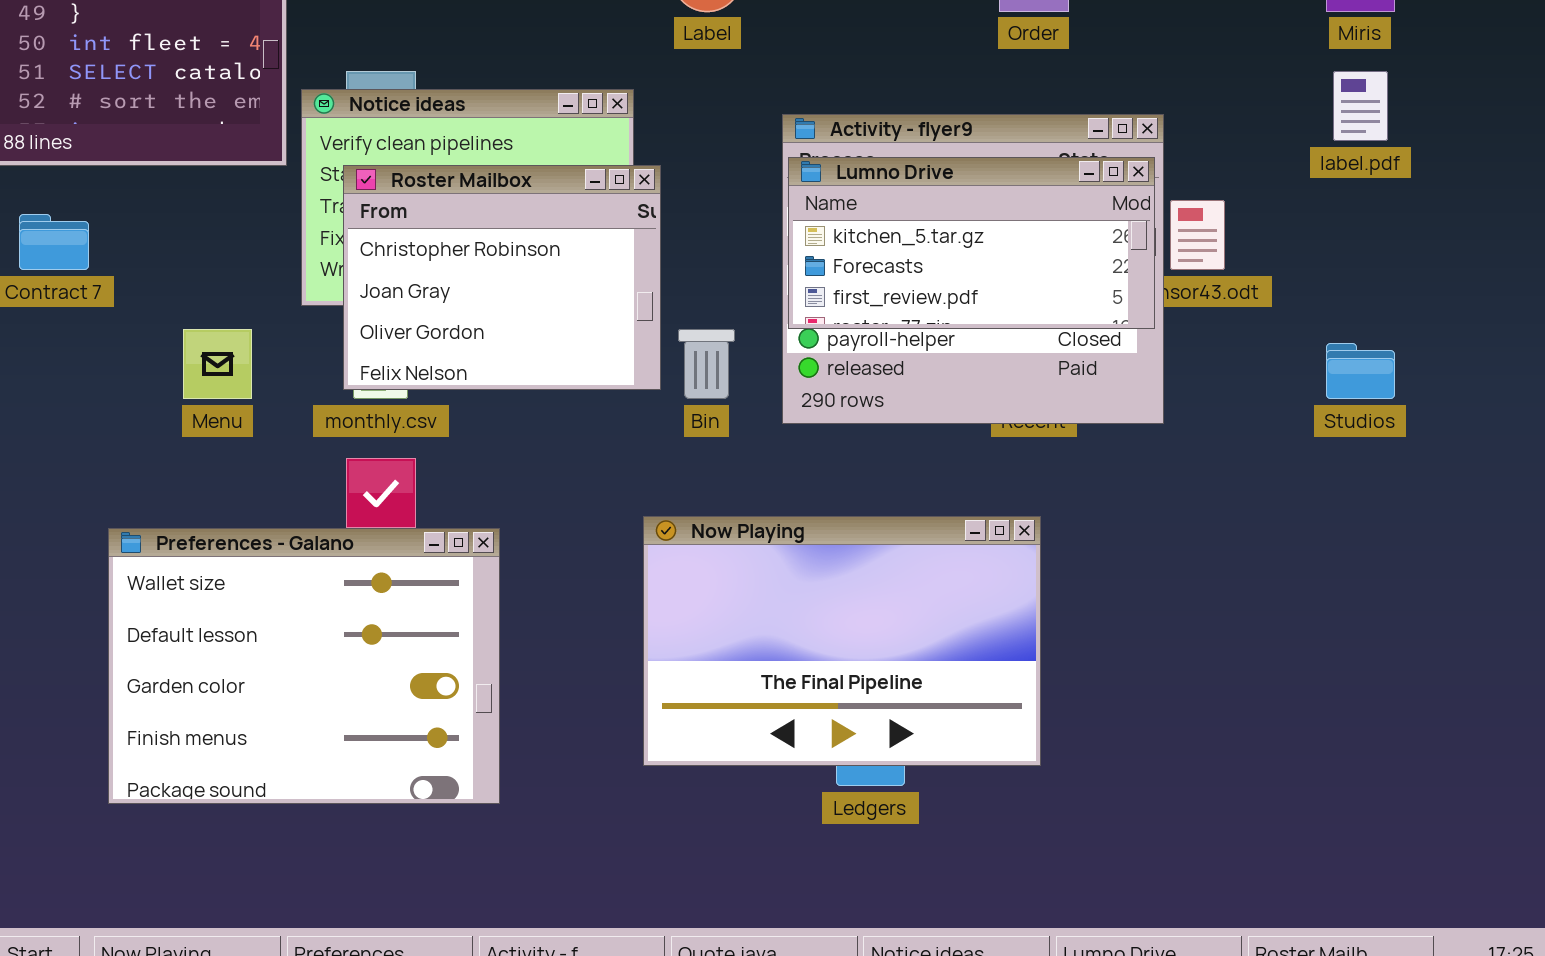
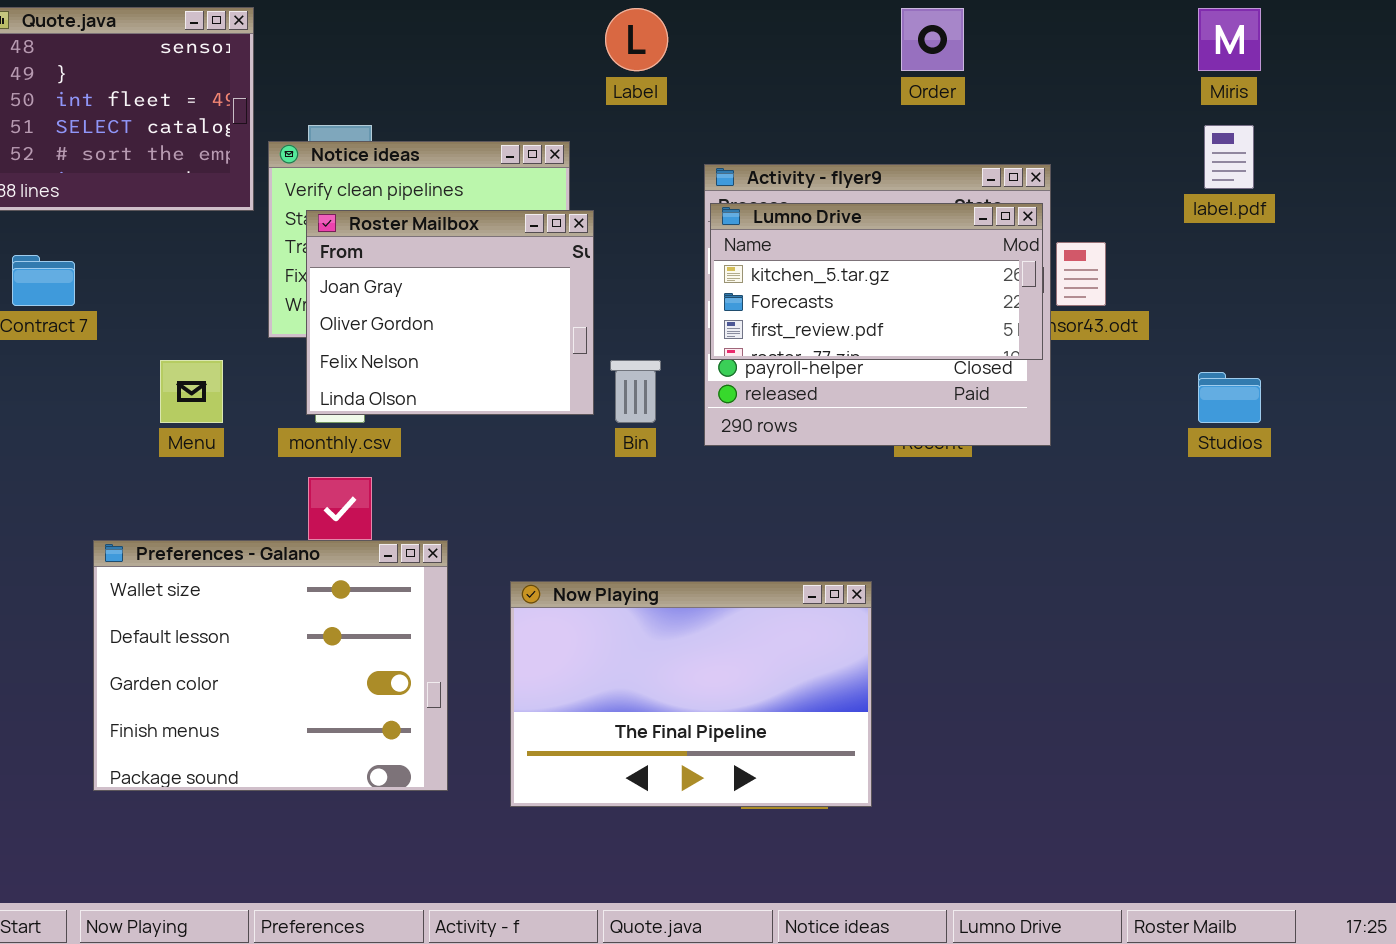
Roster Mailbox: [343,165,661,390] -> [306,210,594,415], scrolled down 1 row
Now Playing: [643,516,1041,766] -> [510,581,872,807], moved

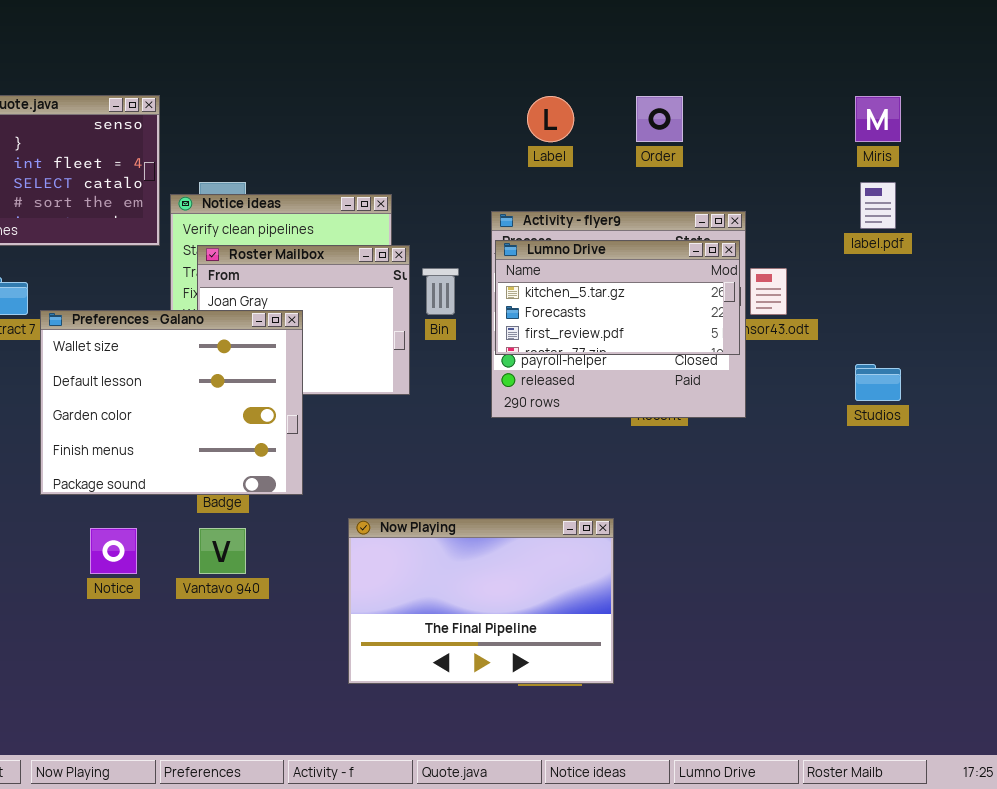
Label: [605,8,668,71] -> [527,96,574,142], moved
Bin: [610,360,661,423] -> [422,268,459,315], moved
Preferences - Galano: [93,540,448,791] -> [40,310,303,495], moved

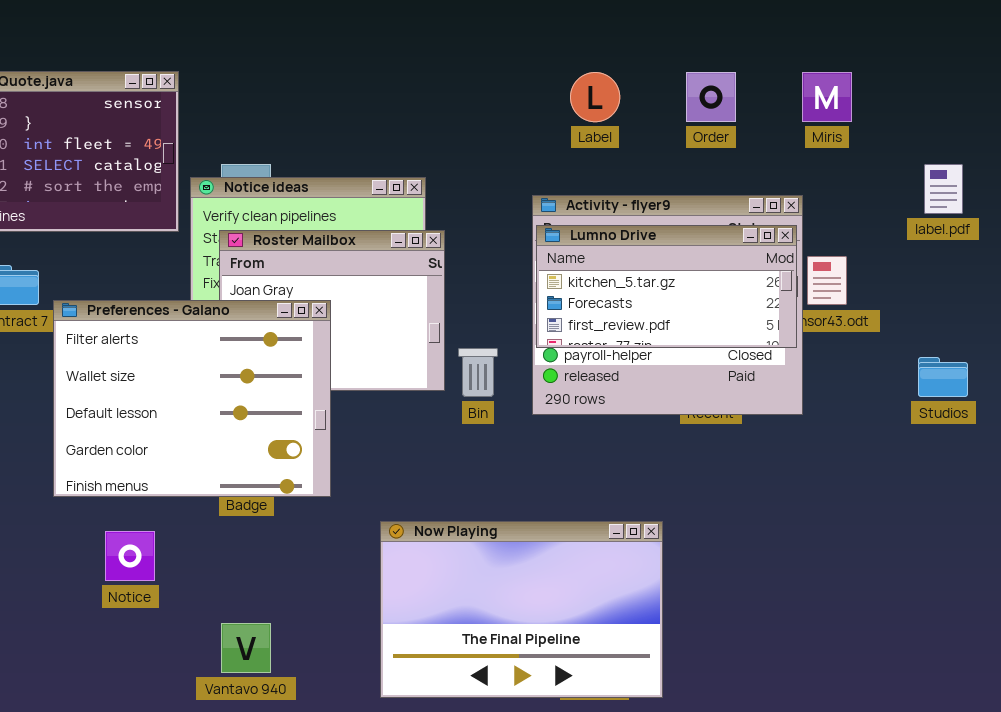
Miris: [855,96,901,142] -> [802,72,852,122], moved
Bin: [422,268,459,315] -> [458,348,498,397], moved
Preferences - Galano: [40,310,303,495] -> [53,300,331,497], scrolled up 1 row
Vantavo 940: [199,528,246,574] -> [221,623,271,673], moved

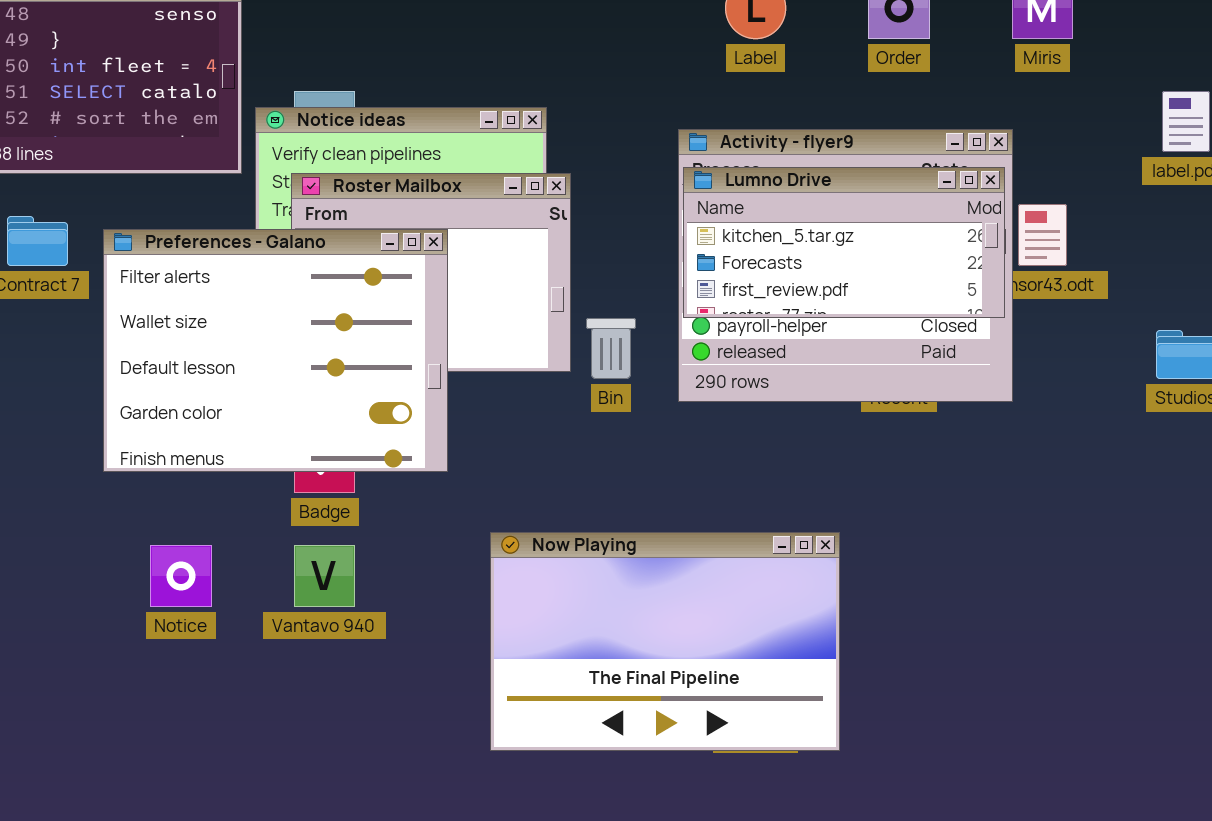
Preferences - Galano: [53,300,331,497] -> [103,229,448,472], moved
Vantavo 940: [221,623,271,673] -> [294,545,355,607], moved

